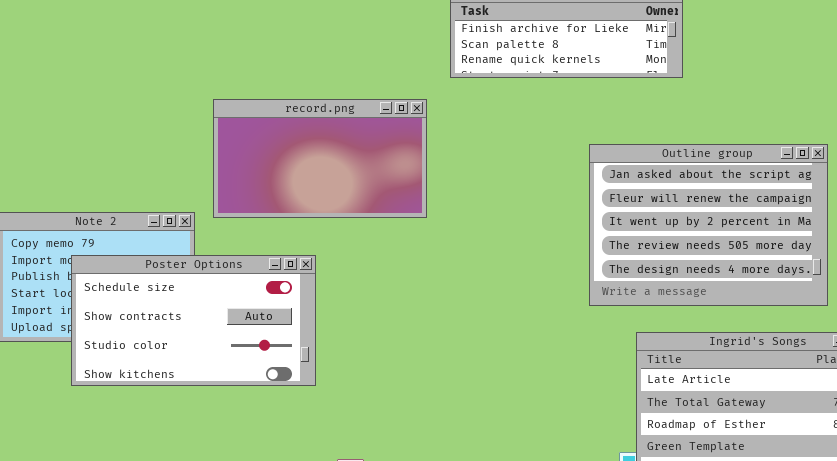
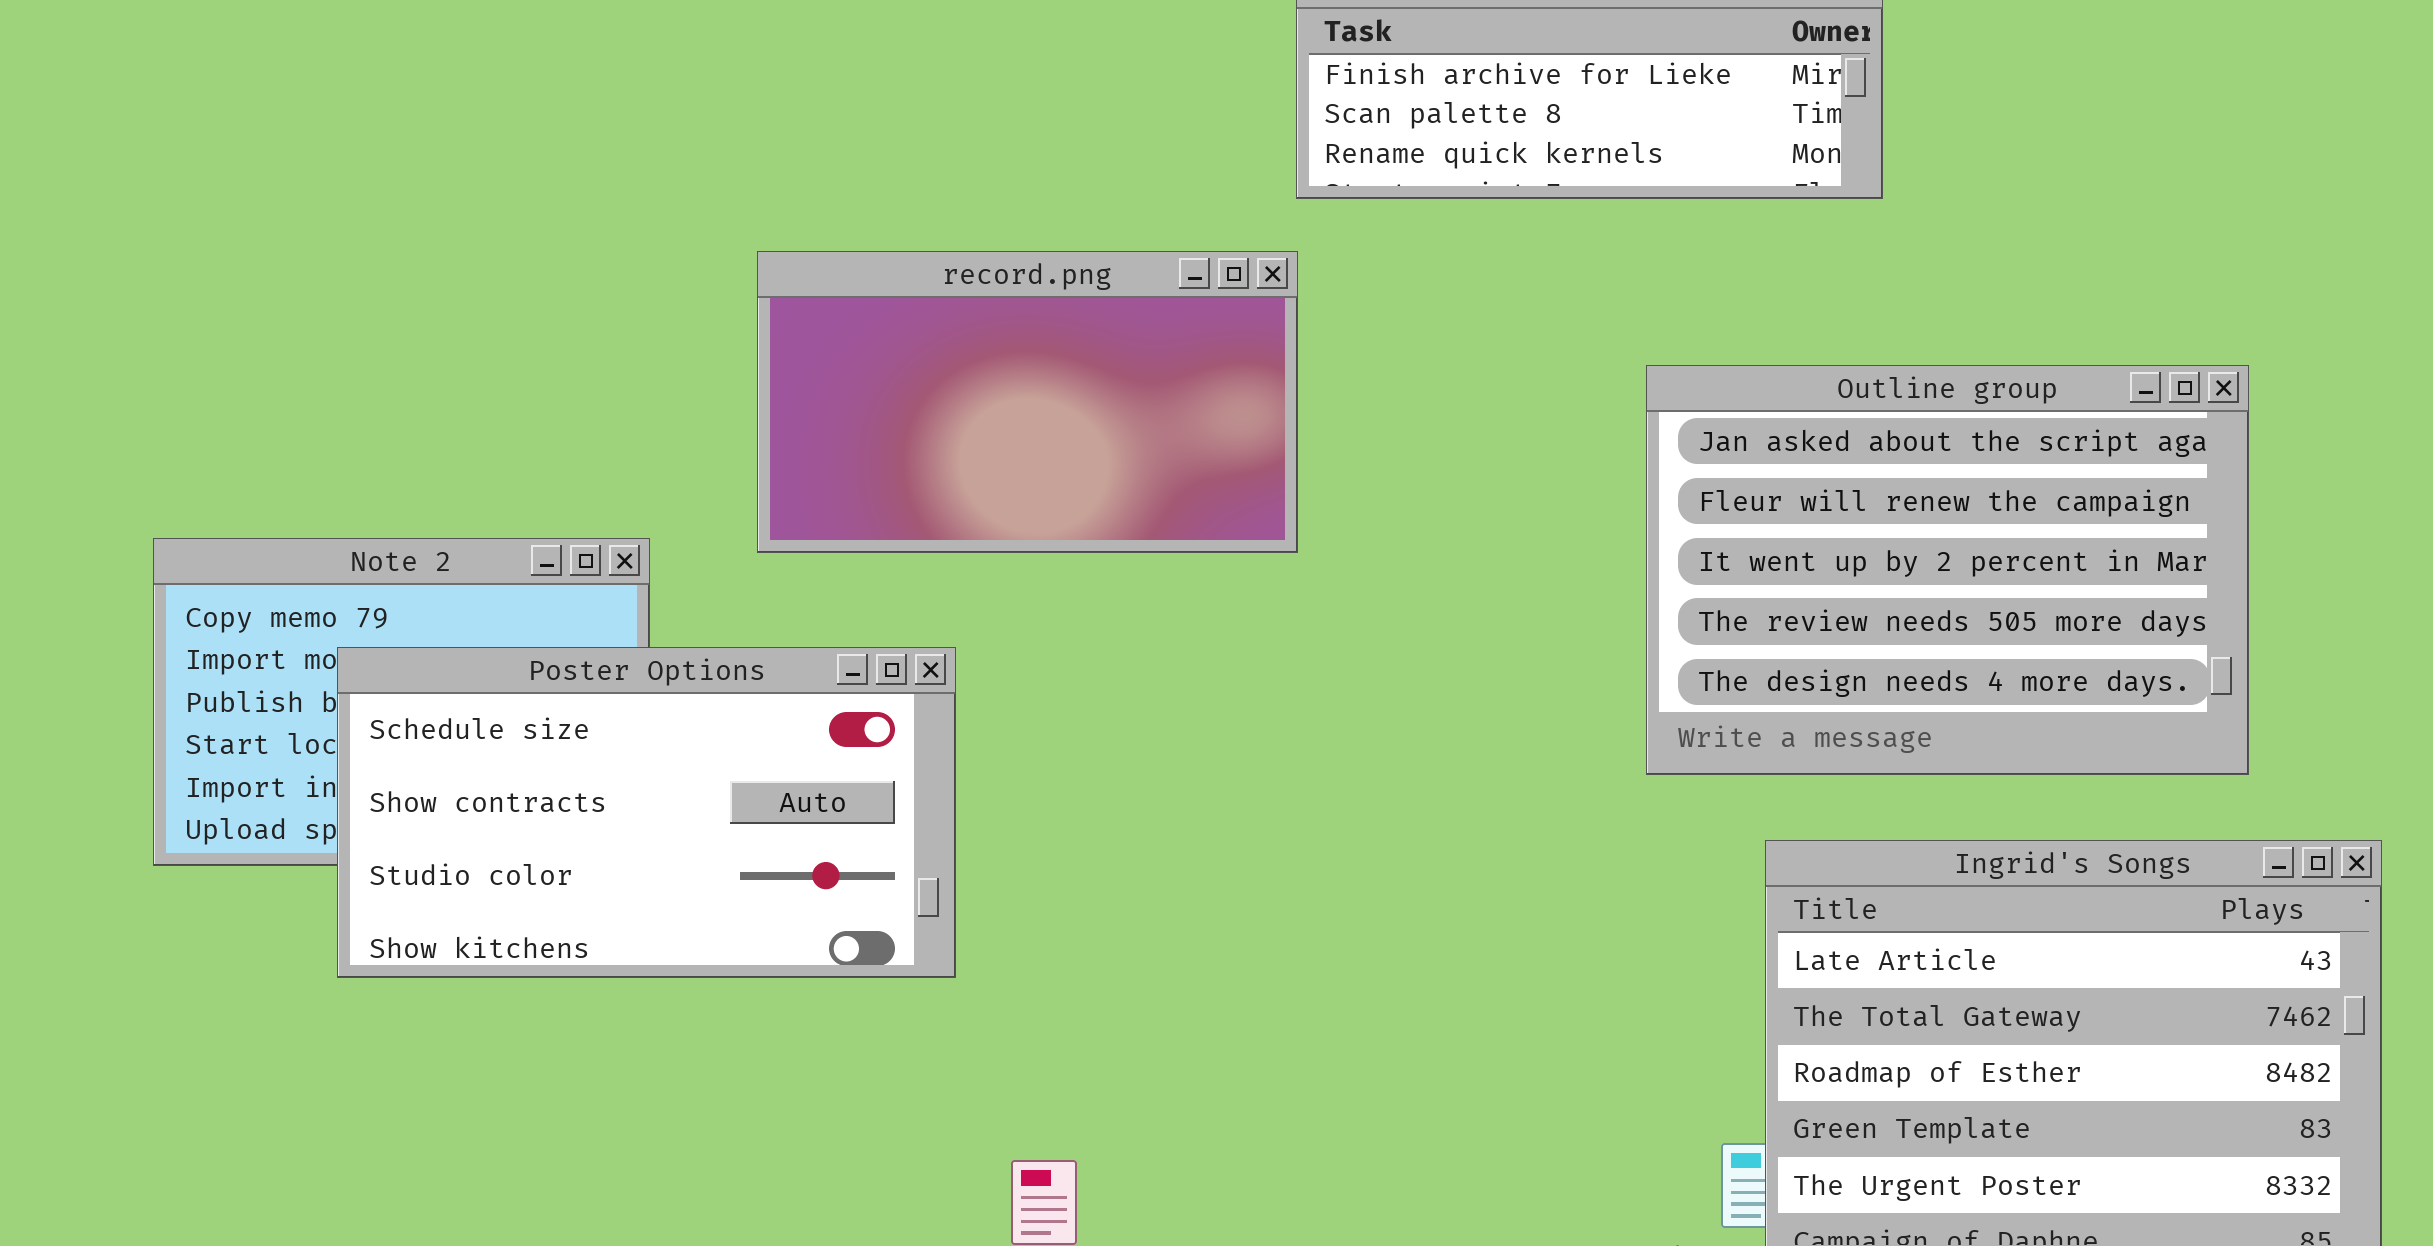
record.png: [213,99,427,218] -> [757,251,1298,553], moved

